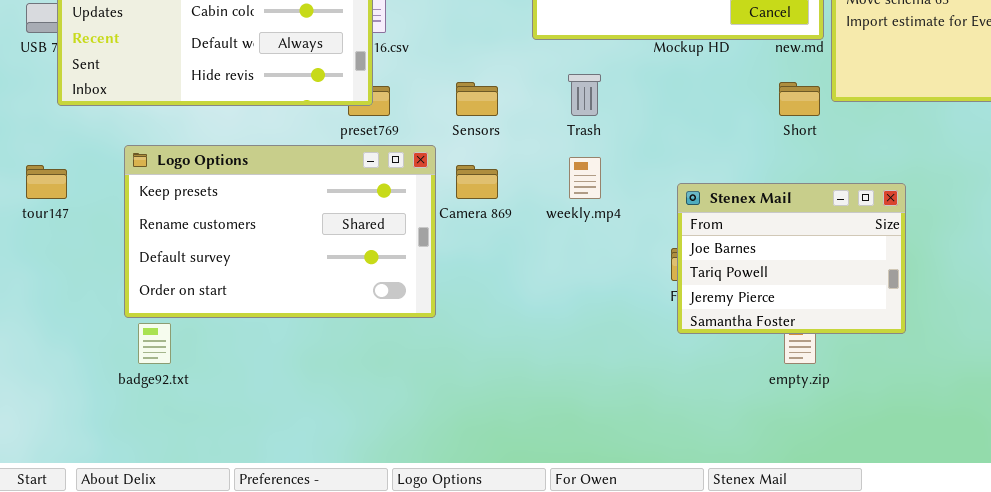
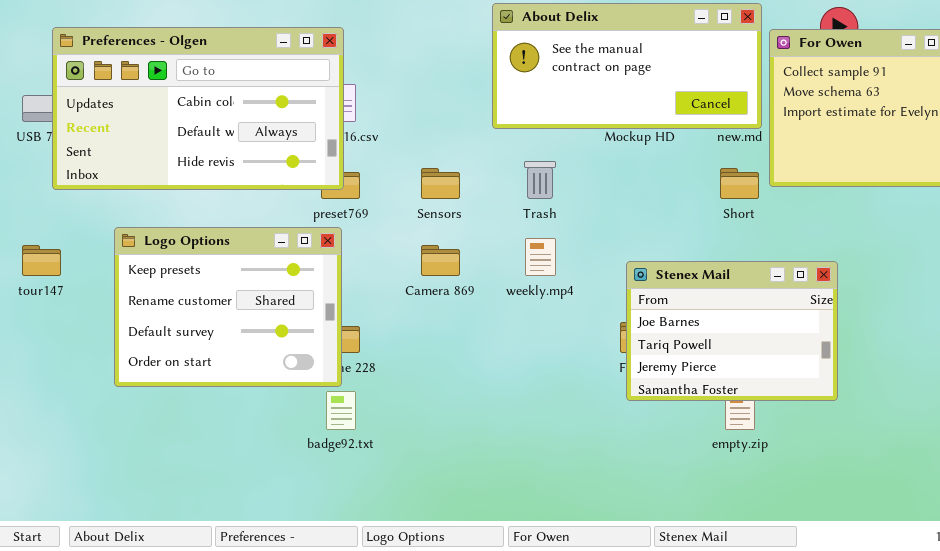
Logo Options: [124,145,436,318] -> [114,227,342,387], resized
badge92.txt: [138,323,171,364] -> [326,391,356,430], moved

